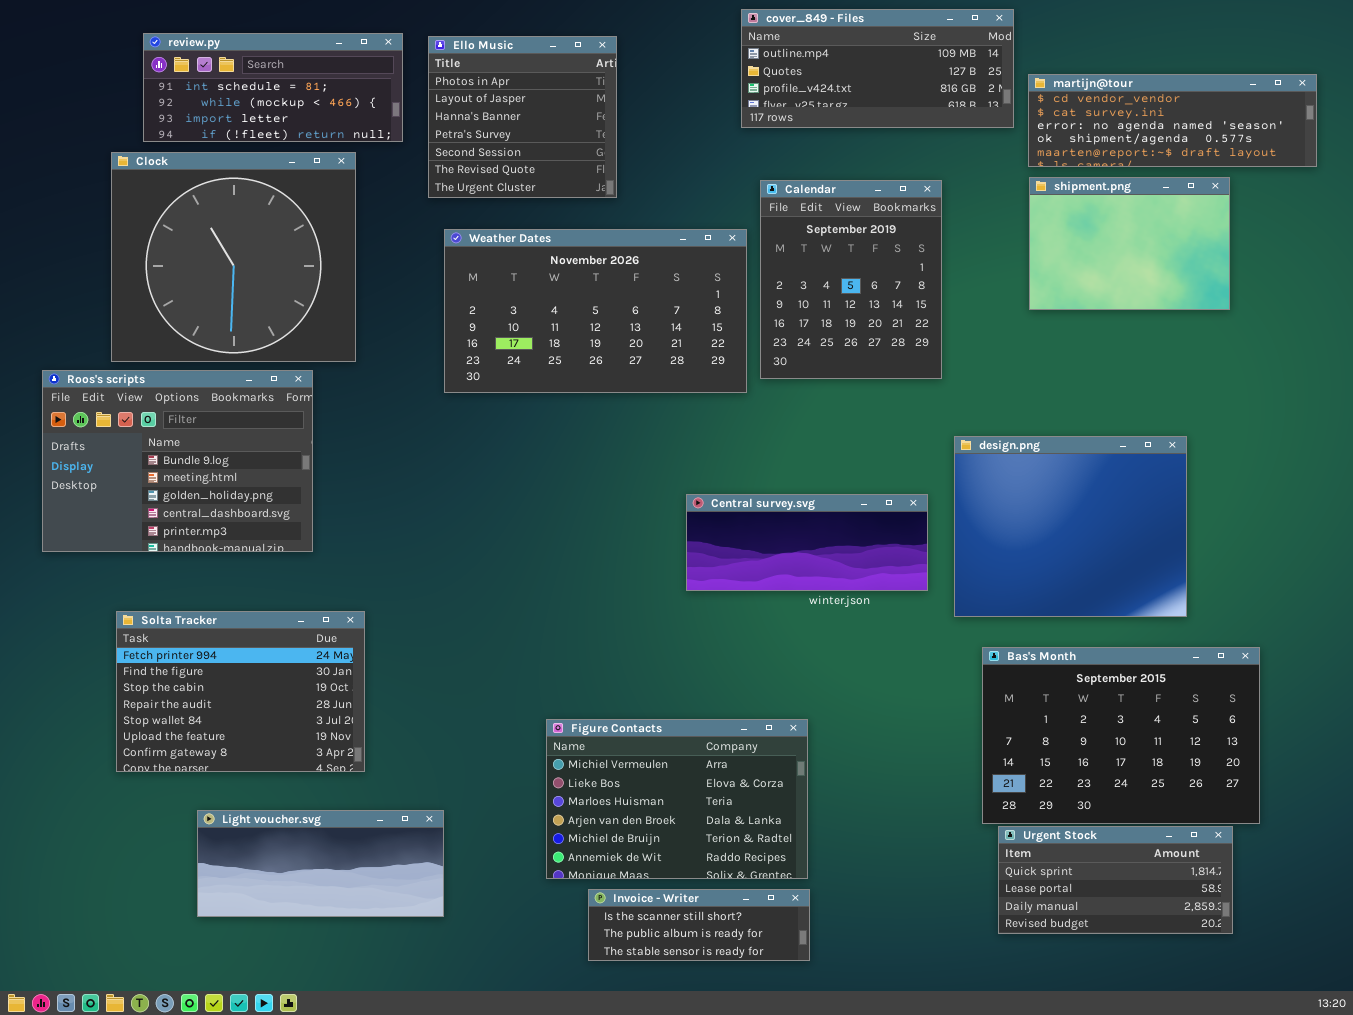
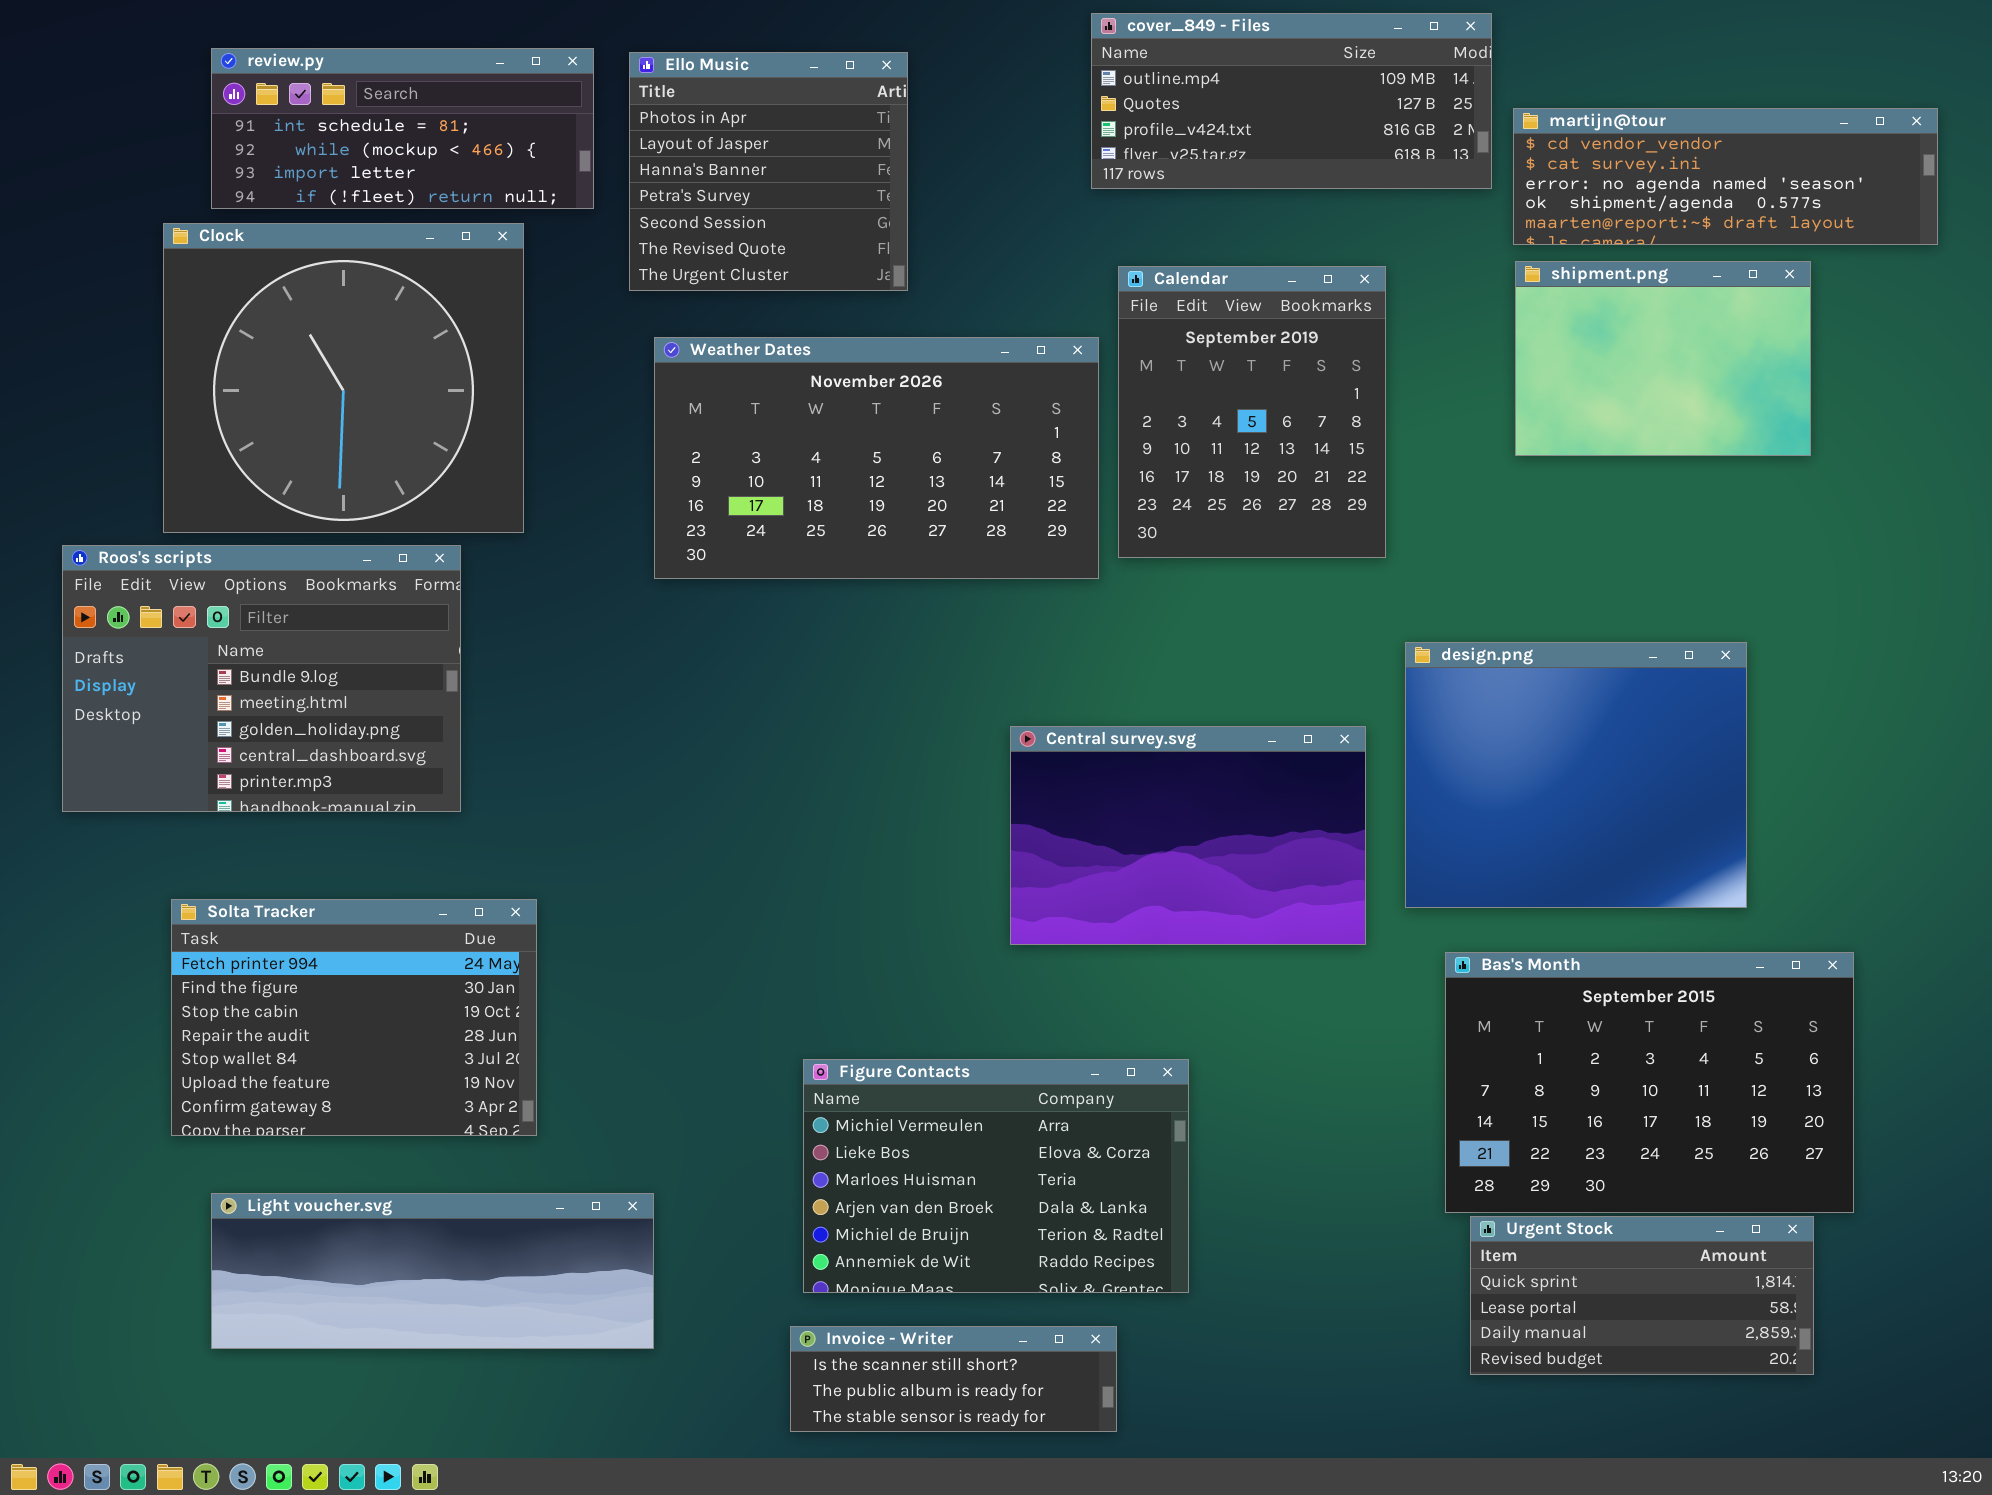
Central survey.svg: [686,494,928,591] -> [1010,726,1366,945], resized
Light voucher.svg: [197,810,444,917] -> [211,1193,654,1349], resized
Invoice - Writer: [588,889,810,961] -> [790,1326,1117,1432], moved

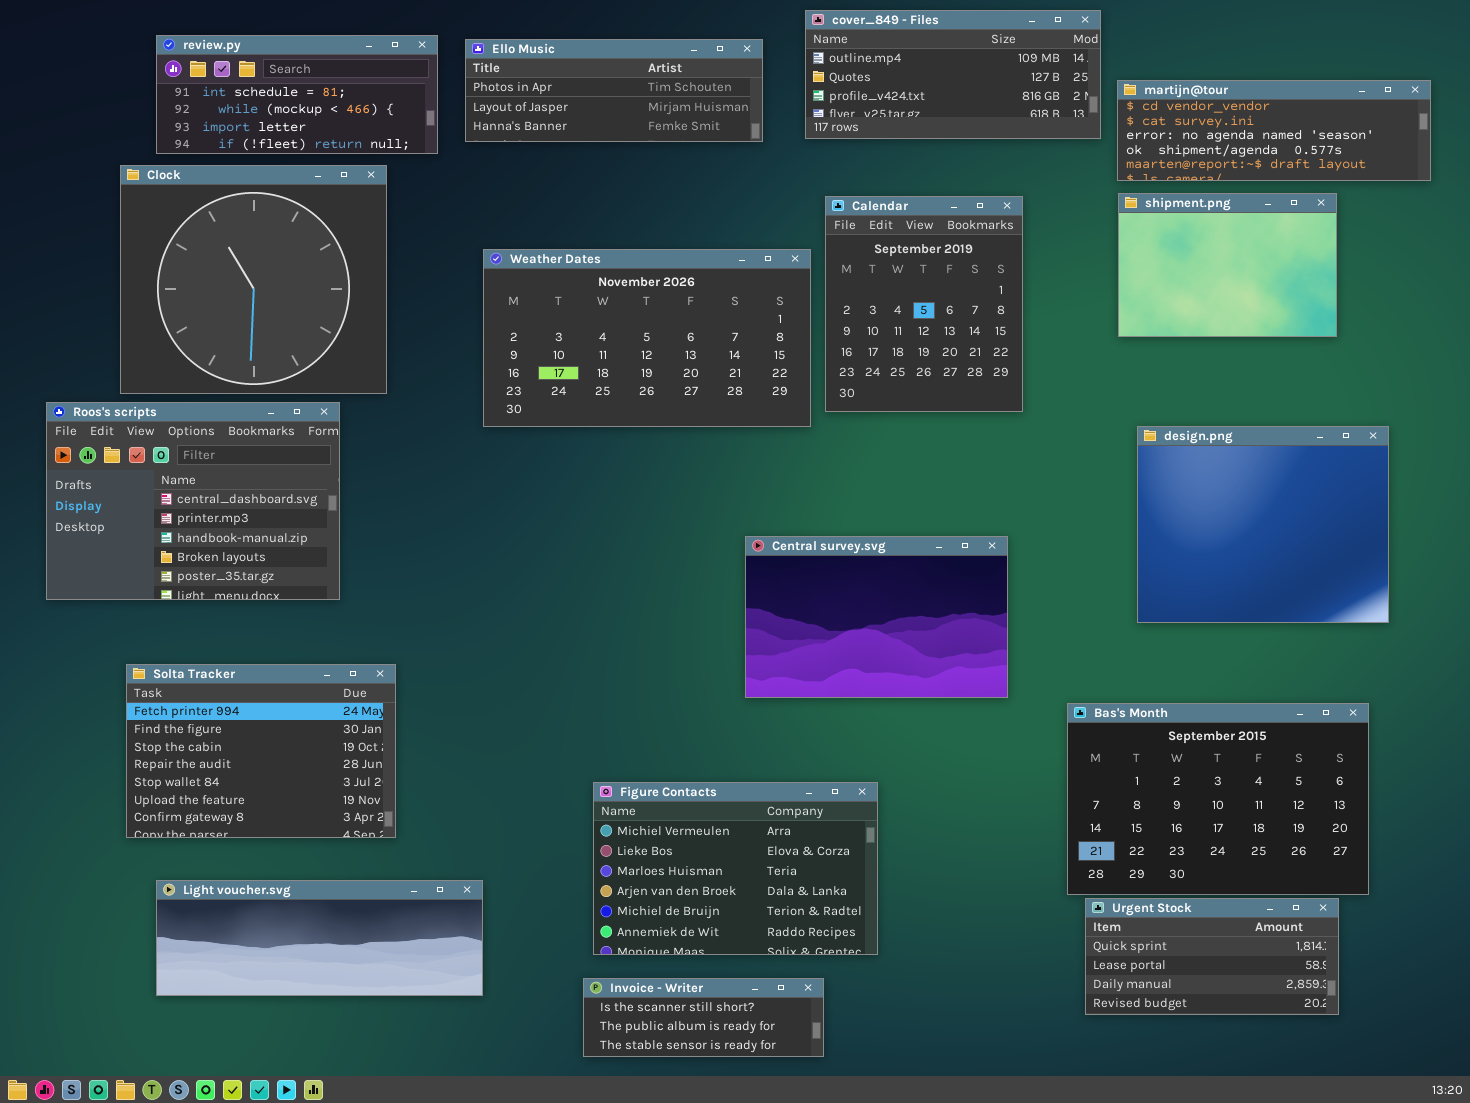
Ello Music: [629,52,908,291] -> [465,39,763,142], resized
Roos's scripts: [62,545,461,812] -> [46,402,340,600], scrolled down 3 rows
design.png: [1405,642,1747,908] -> [1137,426,1389,623], moved

